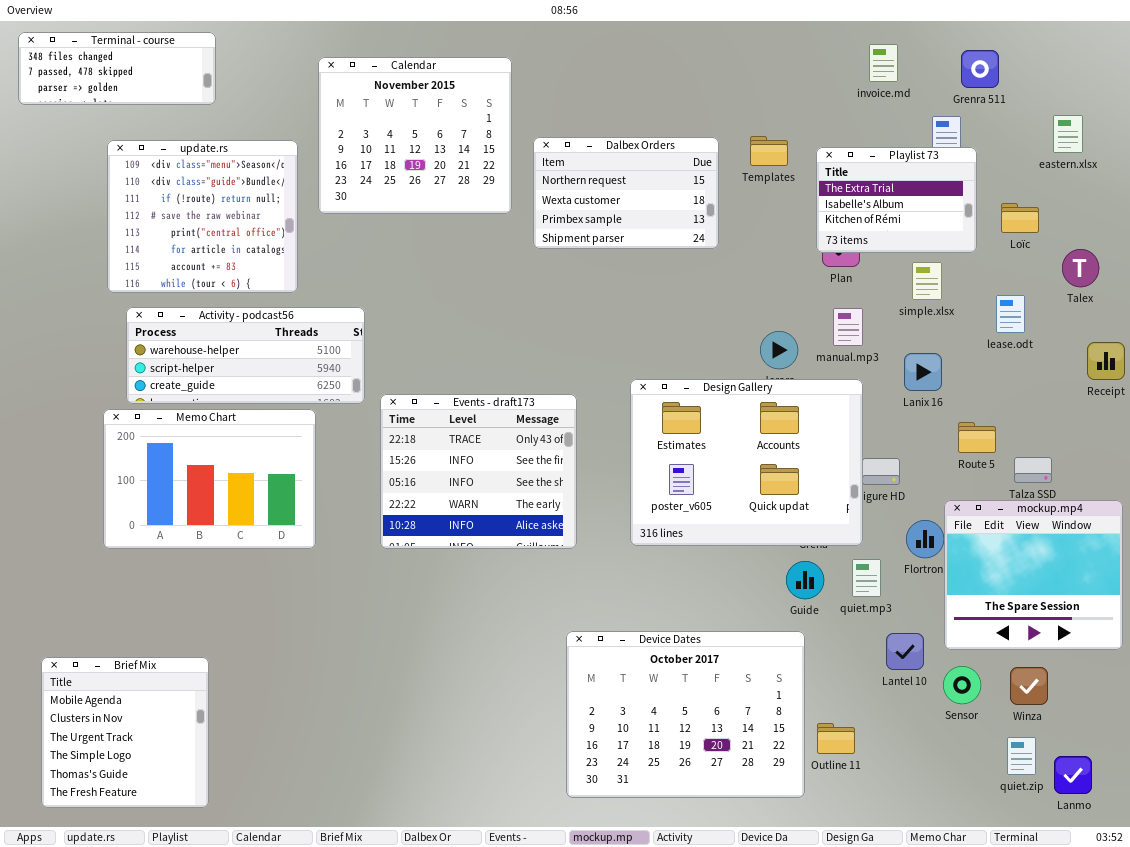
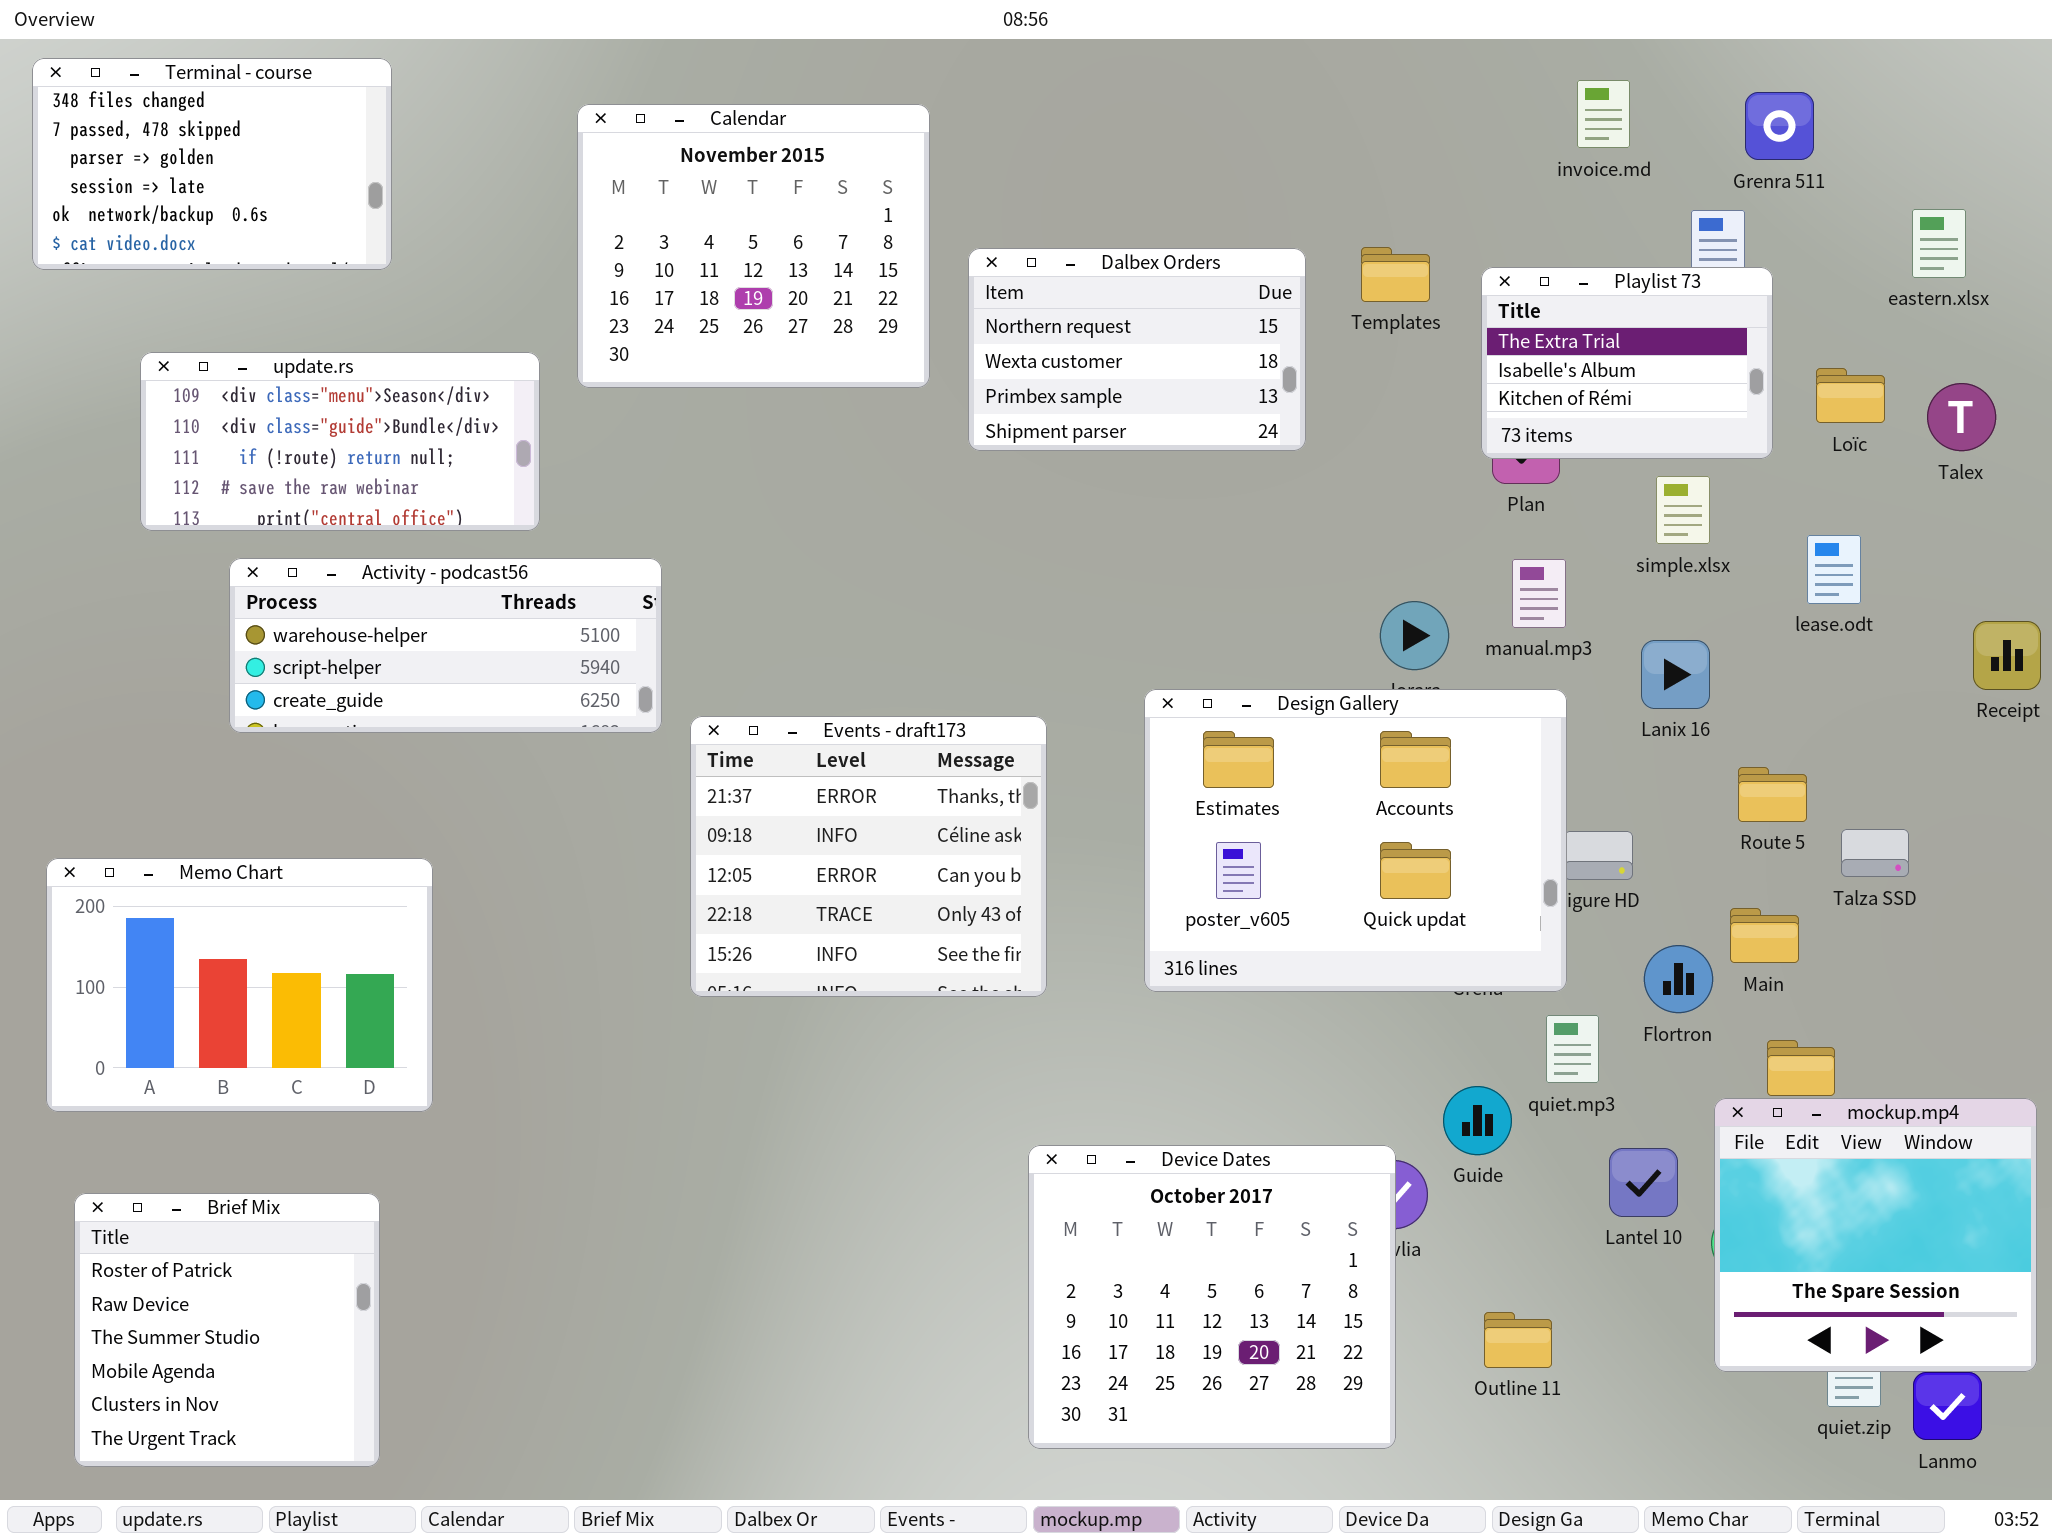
Terminal - course: [18,32,216,105] -> [32,58,392,270], resized
update.rs: [107,140,298,293] -> [140,352,540,531], resized
Talex: [1062,249,1099,287] -> [1927,383,1996,451], moved
Events - draft173: [380,394,577,549] -> [690,716,1047,997], scrolled up 3 rows
Memo Chart: [103,409,316,549] -> [46,858,433,1112], moved
mockup.mp4: [944,500,1123,650] -> [1714,1098,2037,1372], moved
Guide: [786,561,824,599] -> [1443,1086,1512,1155], moved
Device Dates: [566,631,805,798] -> [1028,1145,1396,1449], resized
Brief Mix: [41,657,209,808] -> [74,1193,380,1467], scrolled up 3 rows

